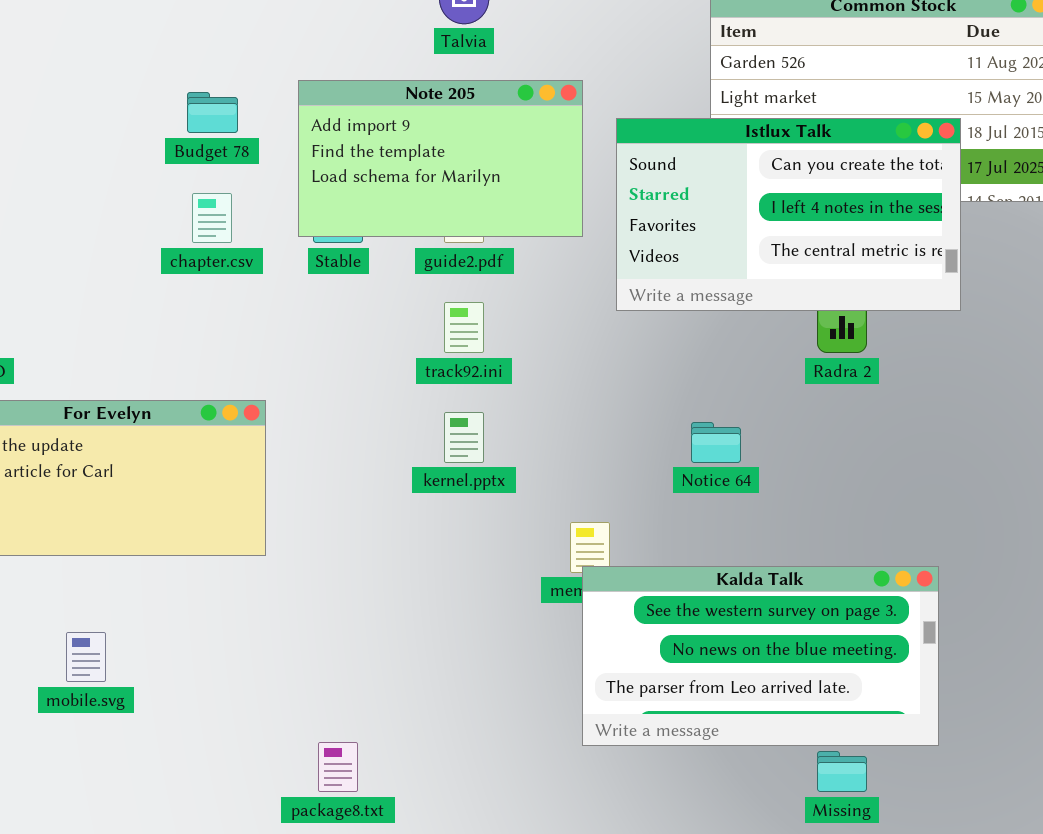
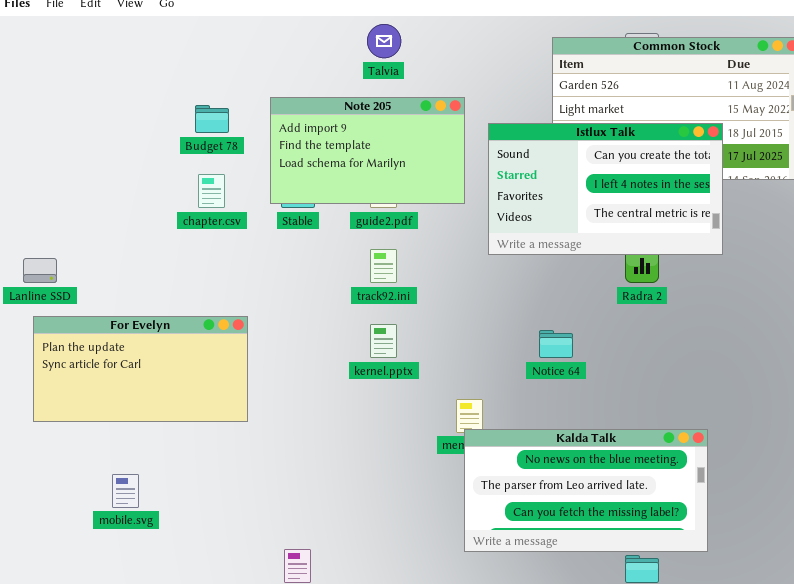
Kalda Talk: [582,566,939,746] -> [464,429,708,552], scrolled down 1 row

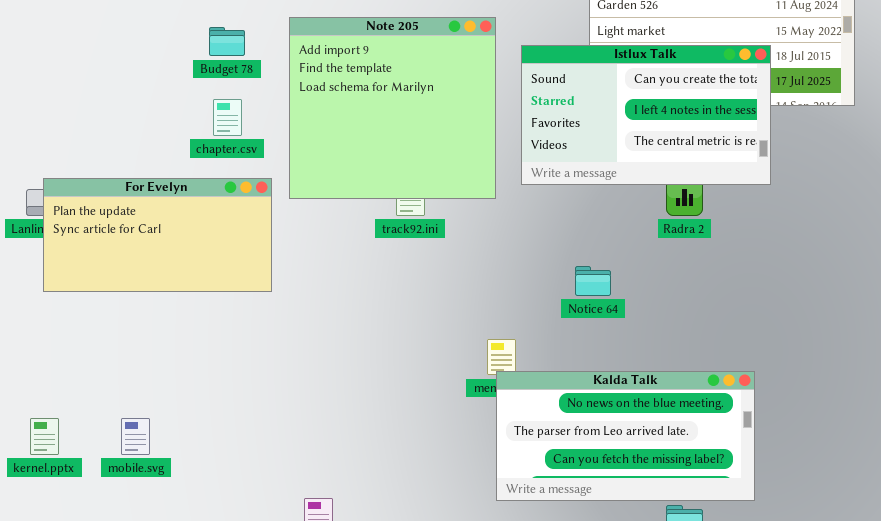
Note 205: [270,97,465,204] -> [289,17,496,199], resized
For Evelyn: [33,316,248,422] -> [43,178,272,292], moved
kernel.pptx: [370,324,397,358] -> [30,418,59,455], moved

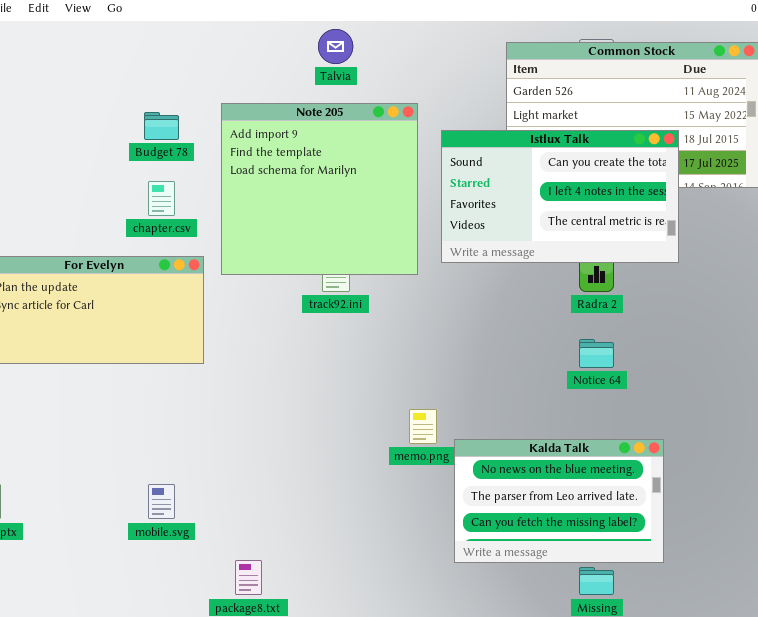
Notice 64: [575,266,611,296] -> [579,339,614,368], moved
Kalda Talk: [496,371,755,501] -> [454,439,664,563], resized
mobile.svg: [121,418,150,455] -> [148,484,175,519], moved

